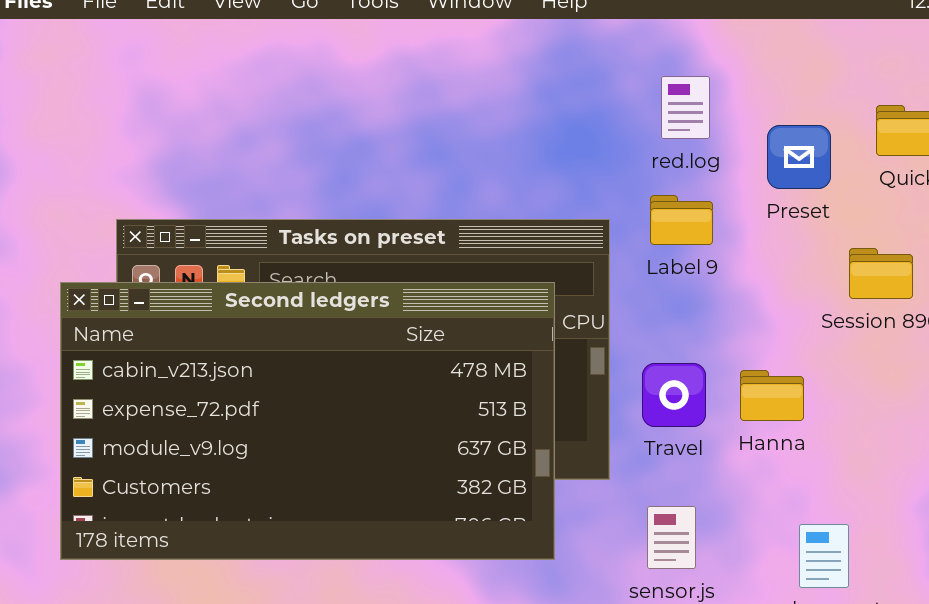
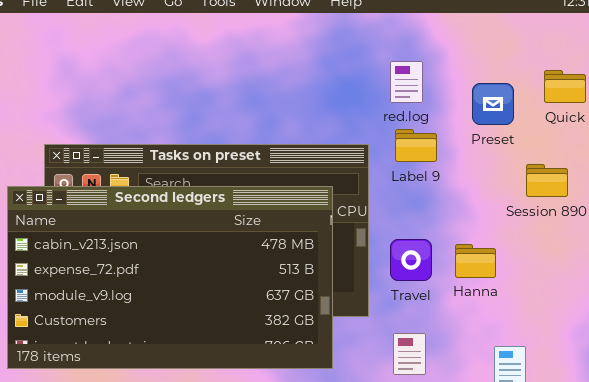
red.log: [661,76,710,139] -> [390,61,423,103], moved

